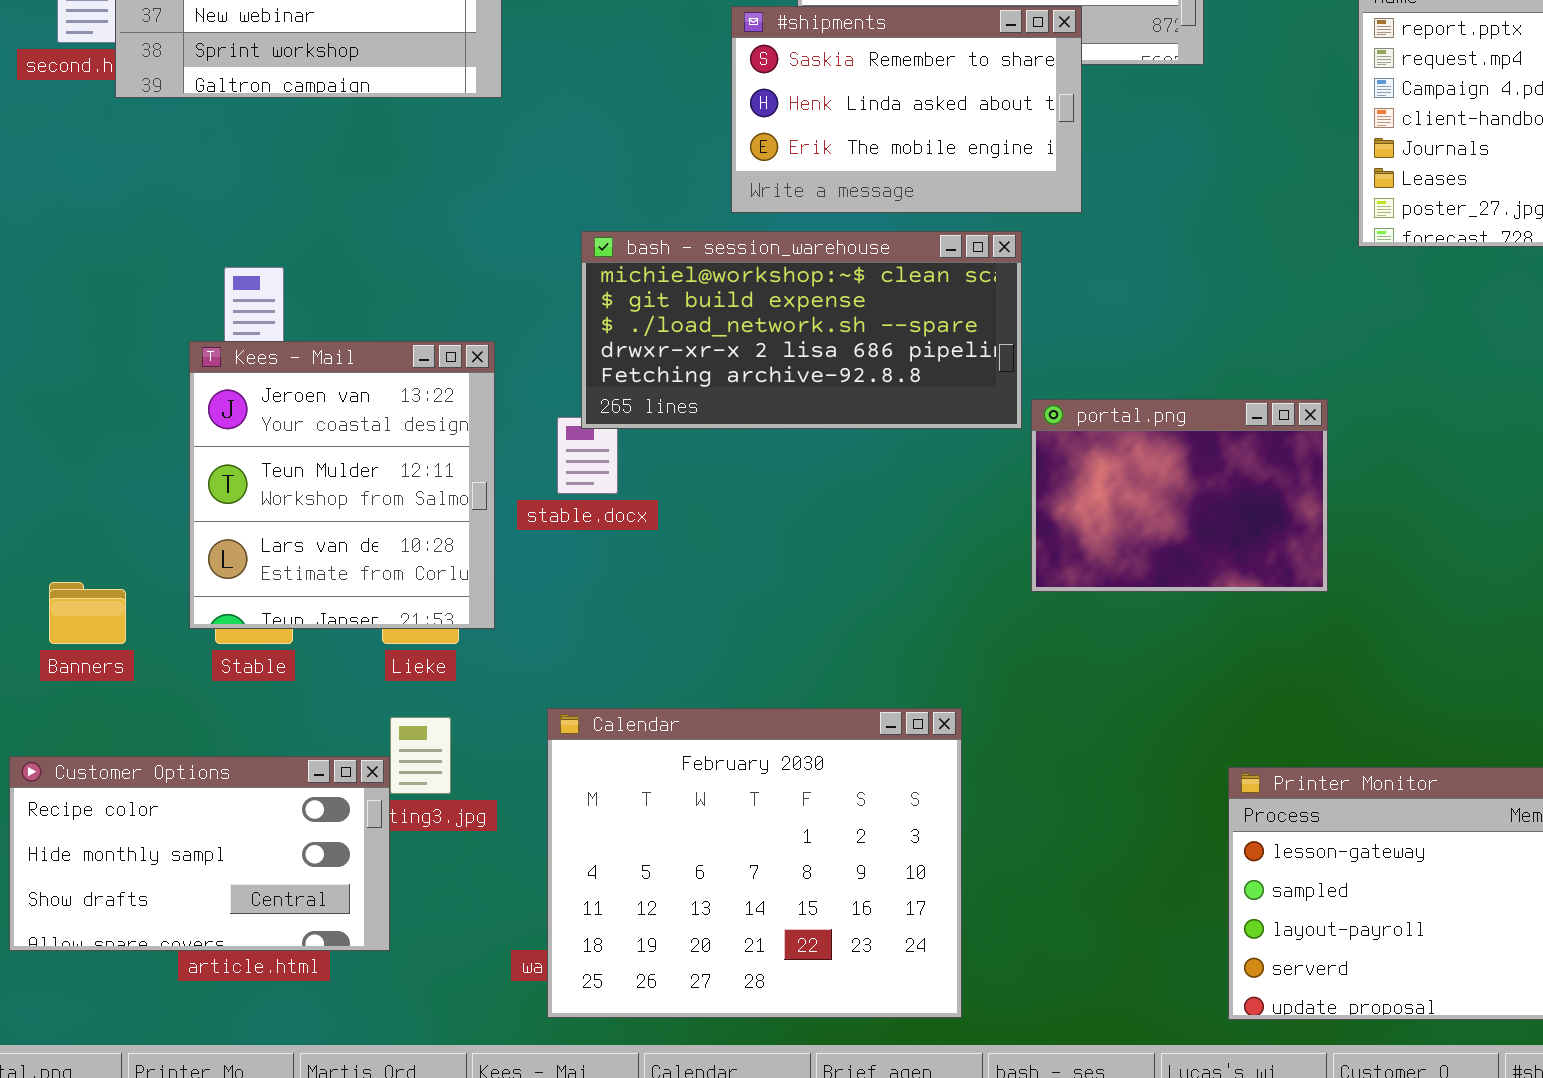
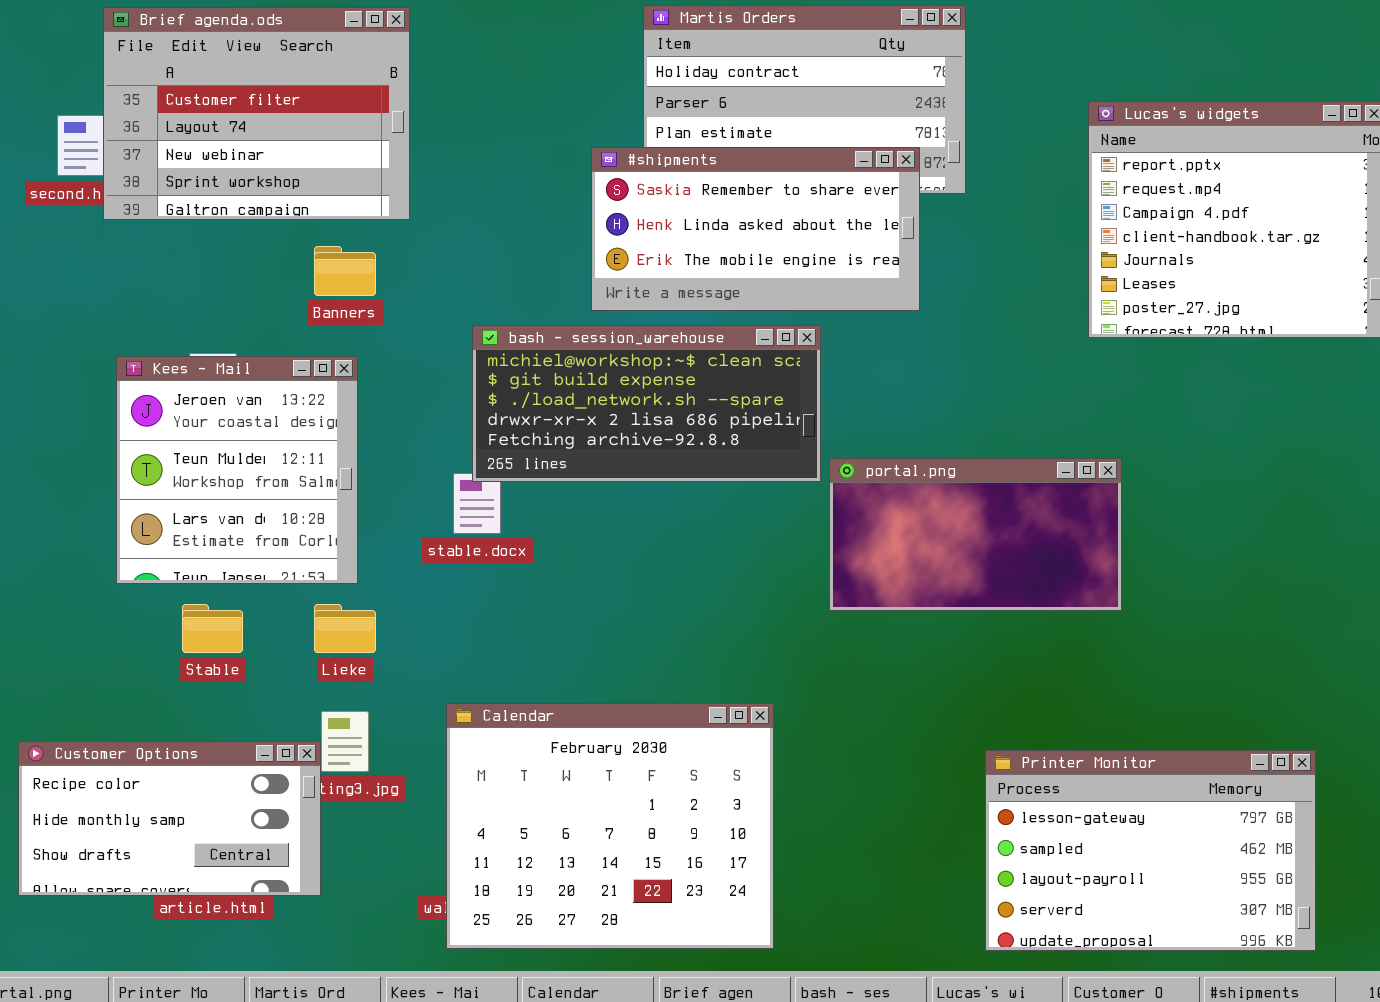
#shipments: [731,6,1082,213] -> [591,147,920,311], resized
Kees - Mail: [189,341,495,629] -> [116,356,358,584], moved
portal.png: [1031,399,1328,592] -> [829,458,1122,611], resized
Banners: [49,582,126,644] -> [314,246,376,296], moved

